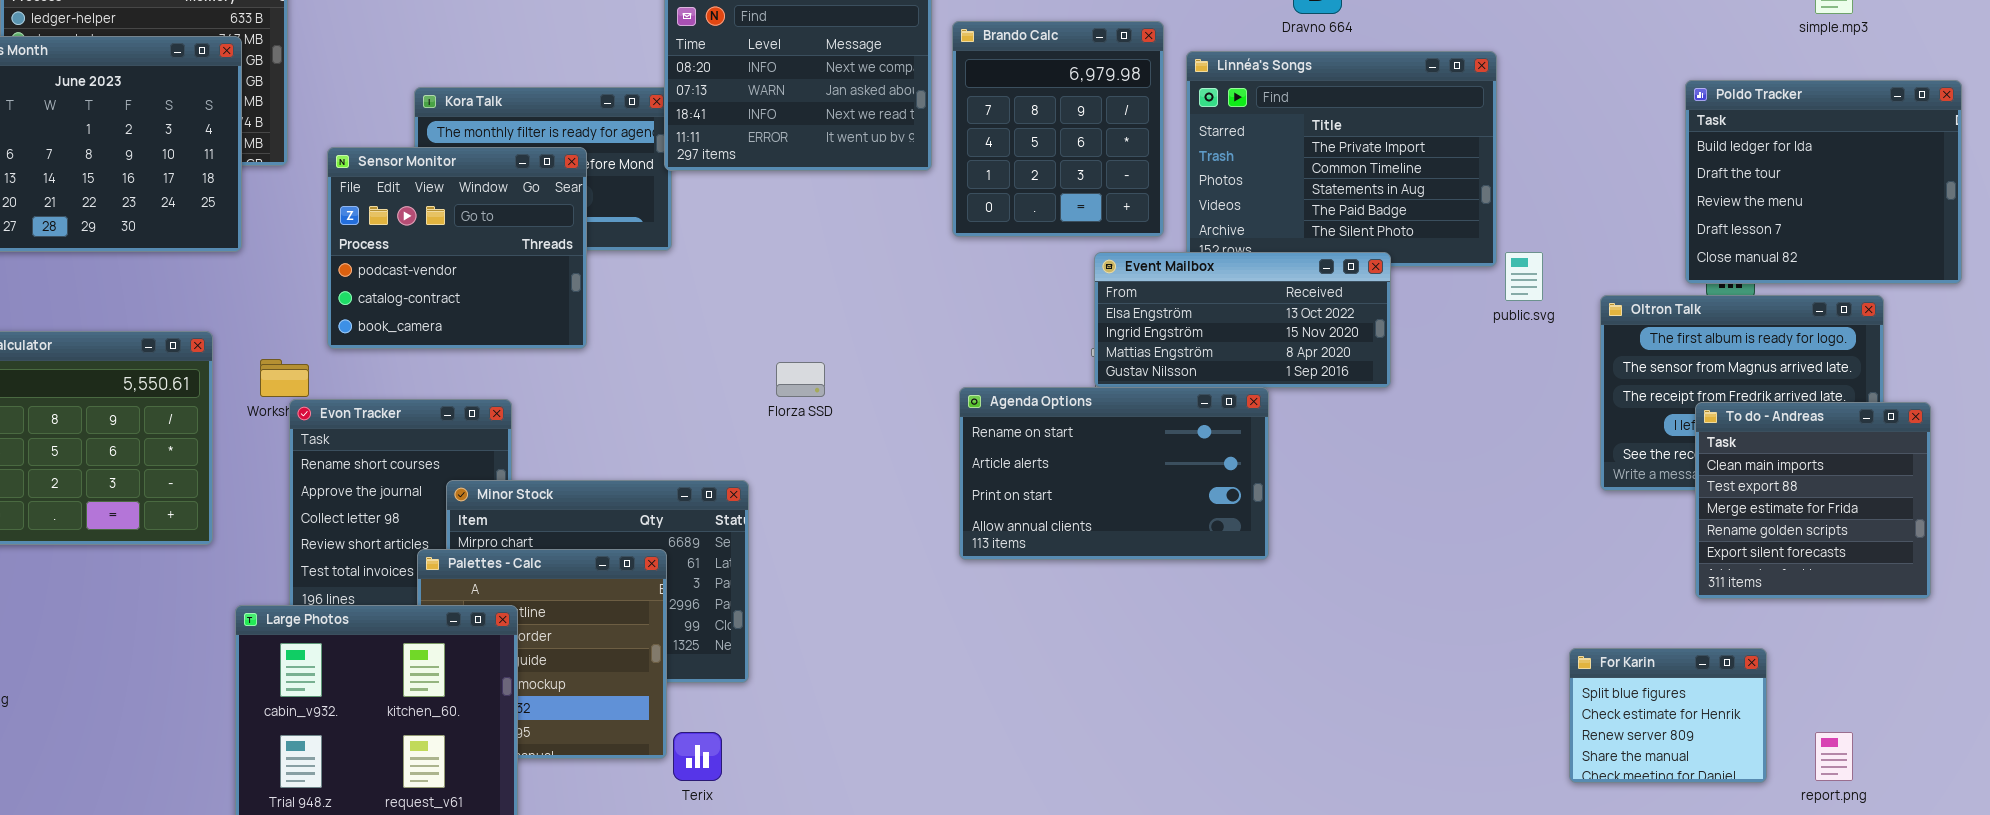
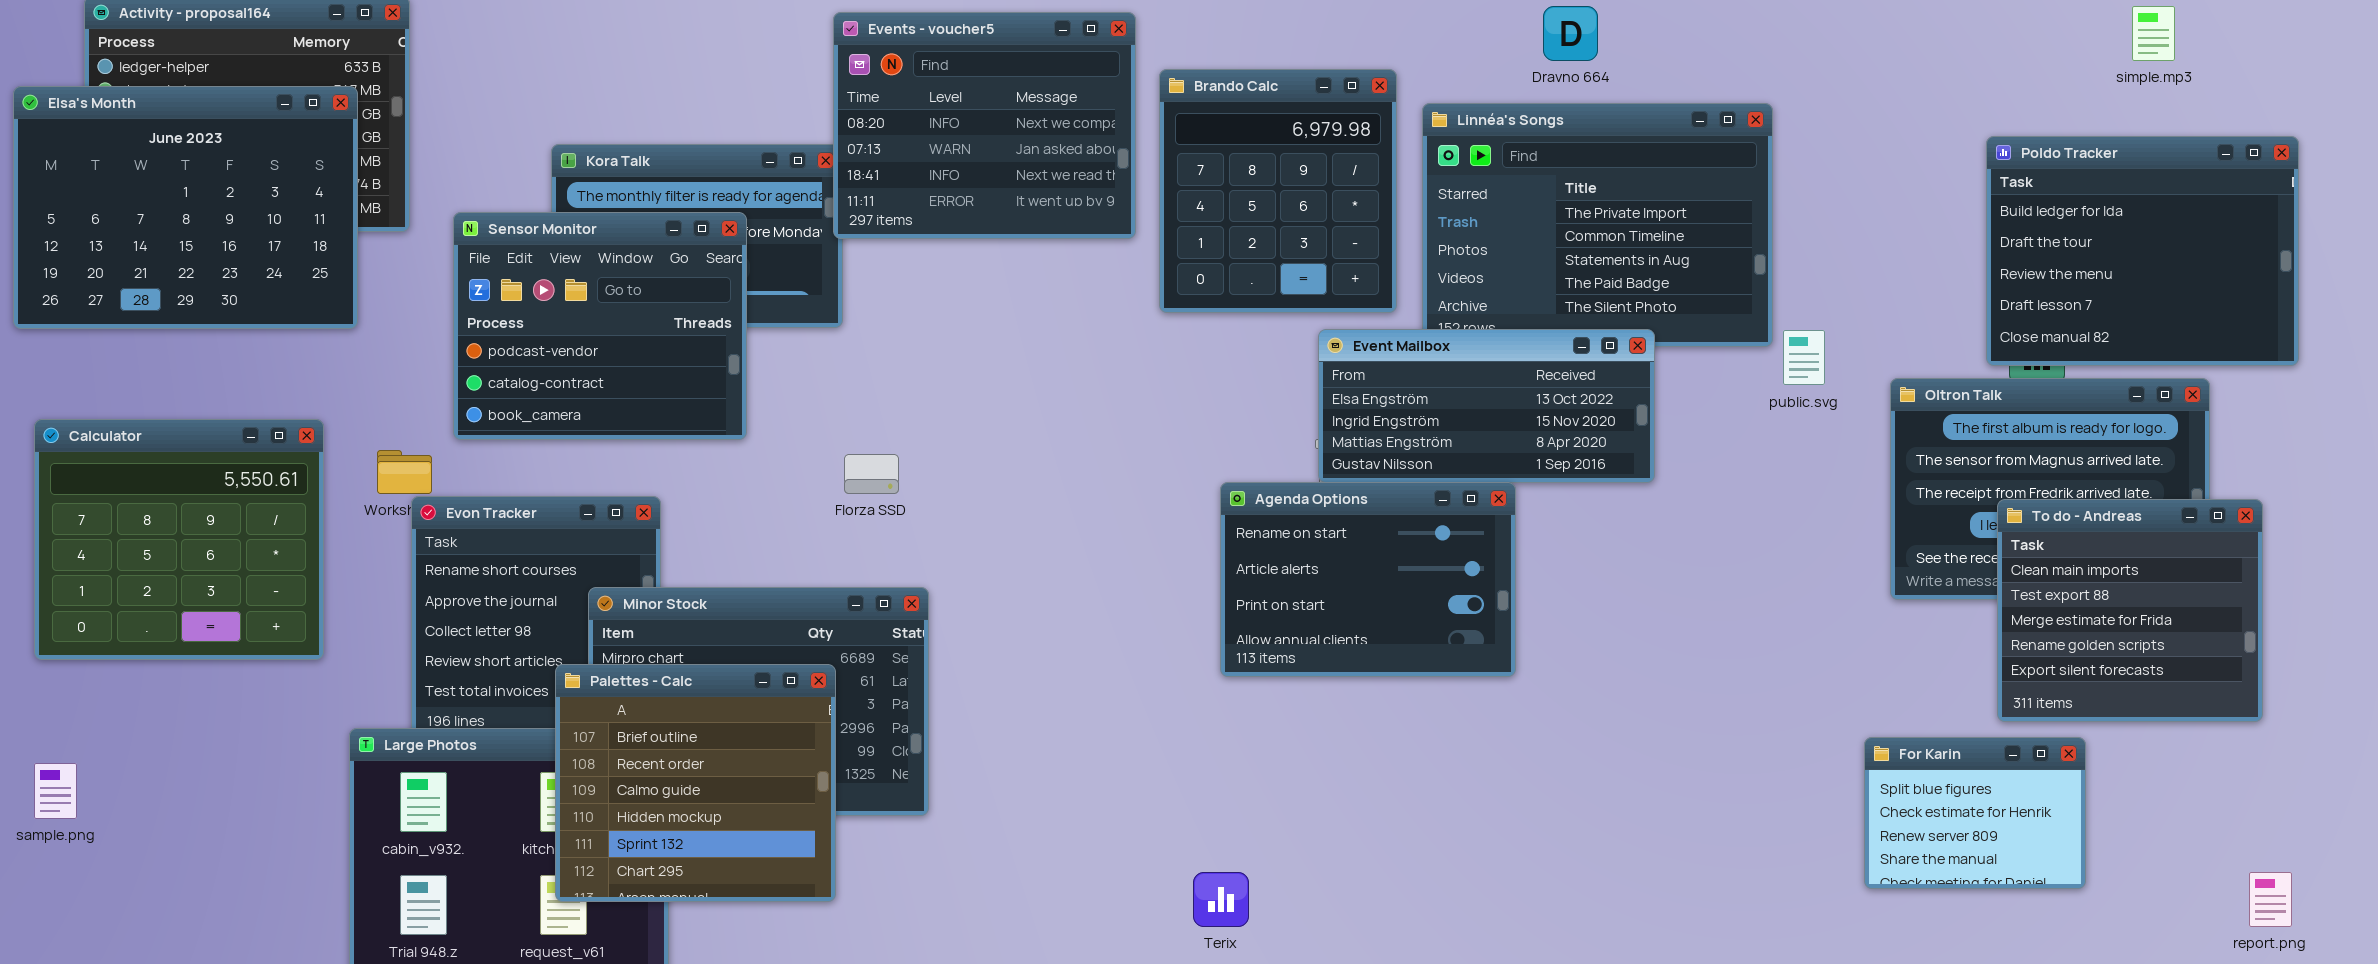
Florza SSD: [776,362,825,397] -> [844,454,899,494], moved
Agenda Options: [959,387,1269,560] -> [1220,482,1516,677], resized
Palettes - Calc: [417,549,667,759] -> [555,664,836,902], raised
For Karin: [1569,648,1767,783] -> [1864,737,2086,889], moved
Terix: [673,732,722,781] -> [1193,872,1249,927], moved
report.png: [1815,732,1853,781] -> [2249,872,2292,927], moved

